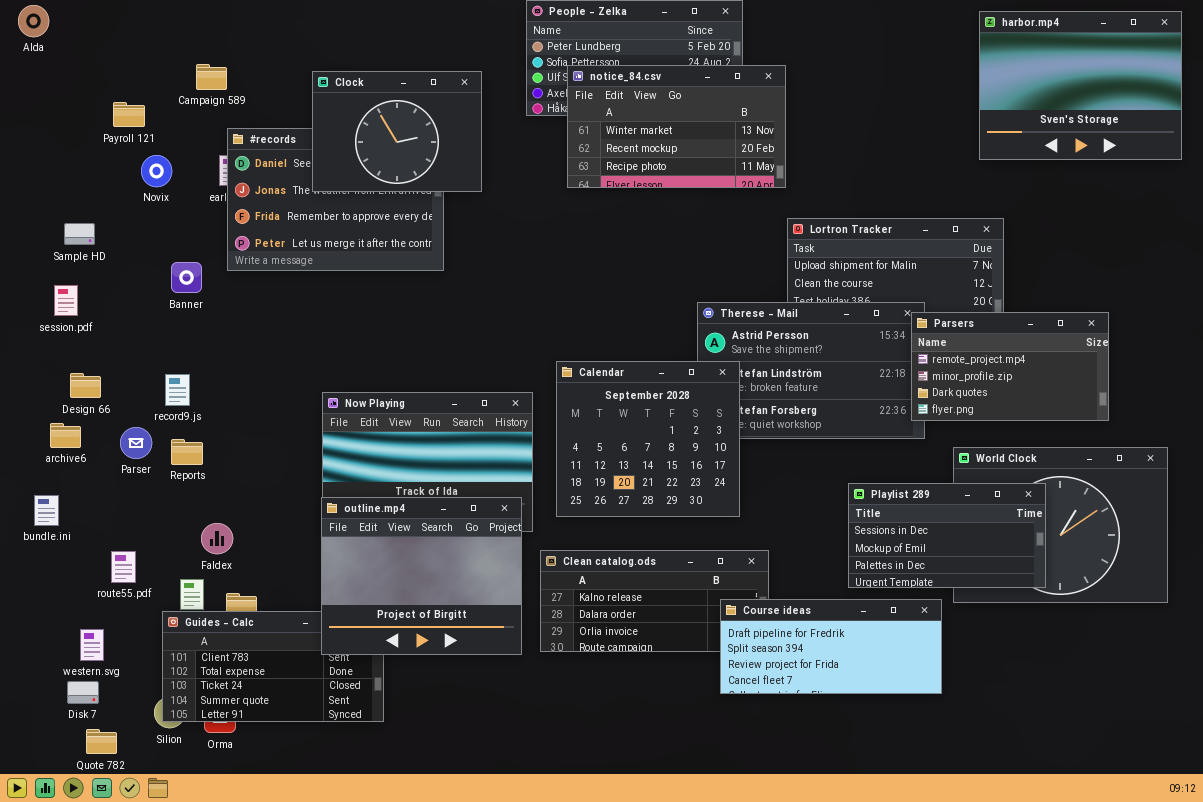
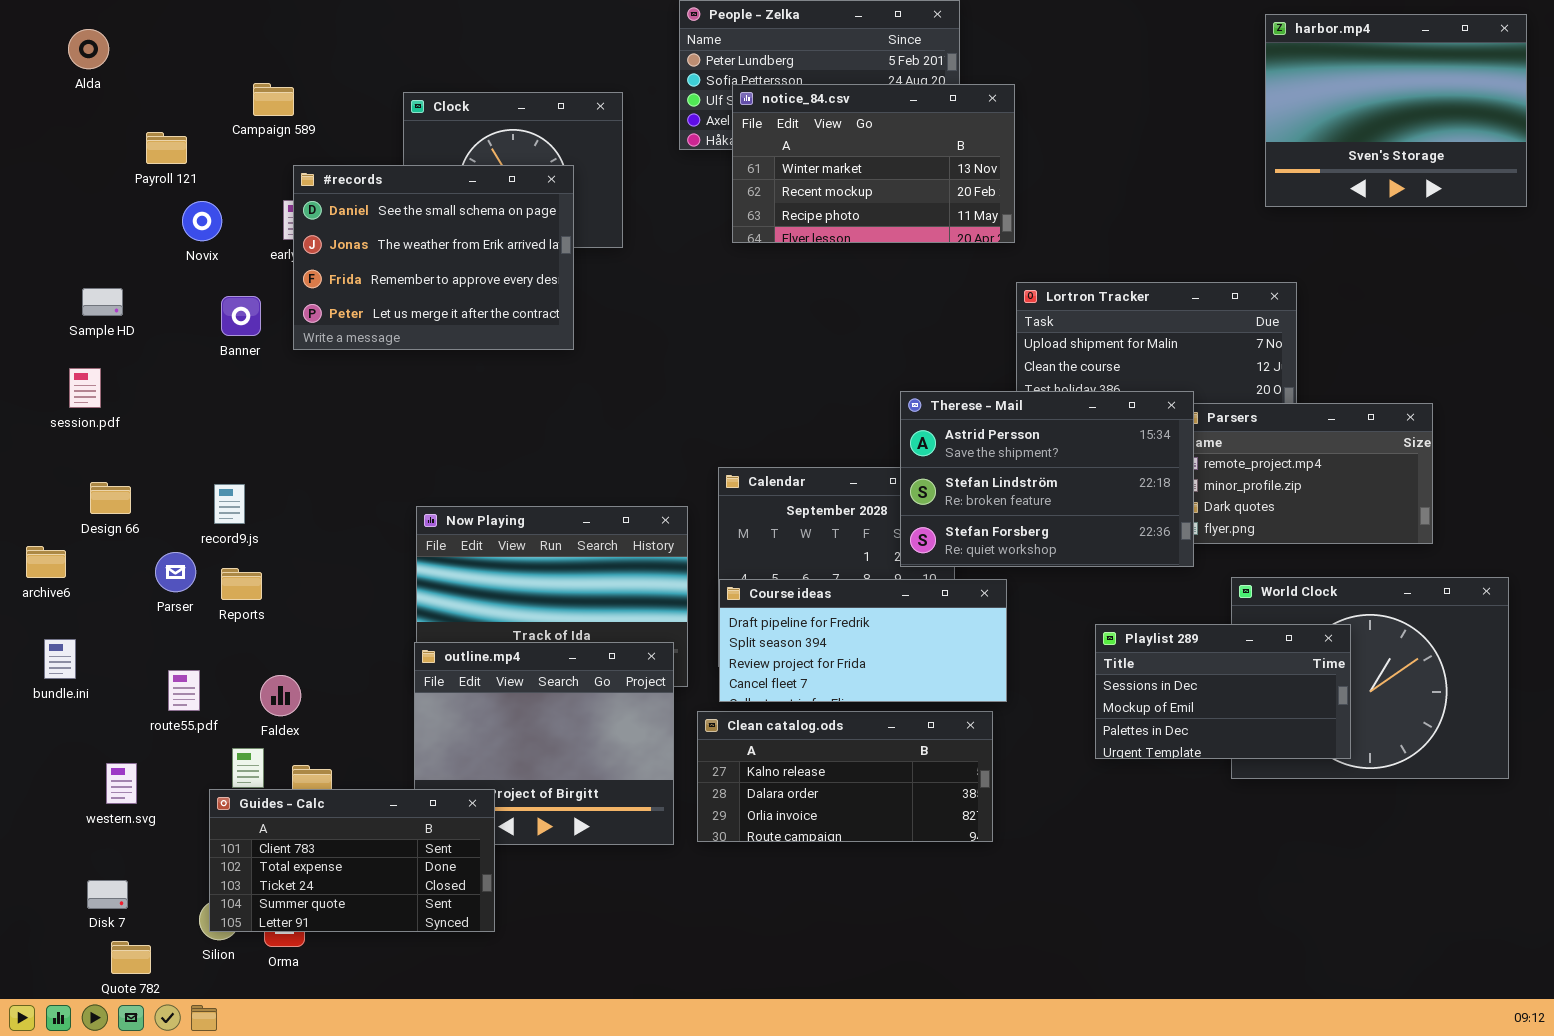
Alda: [18,5,49,37] -> [68,29,109,69], moved
#records: [227,128,444,271] -> [293,165,574,350], raised
Banner: [171,262,202,293] -> [221,296,261,336], moved
Therese - Mail: [697,302,925,439] -> [900,391,1194,567], raised
archive6: [50,423,81,448] -> [26,546,66,578], moved
route55.pdf: [111,551,136,583] -> [168,670,200,711], moved
Course ideas: [720,599,942,694] -> [719,579,1007,702], moved
Guides - Calc: [162,611,384,722] -> [209,789,495,932], raised
western.svg: [80,629,104,661] -> [106,763,137,804], moved

